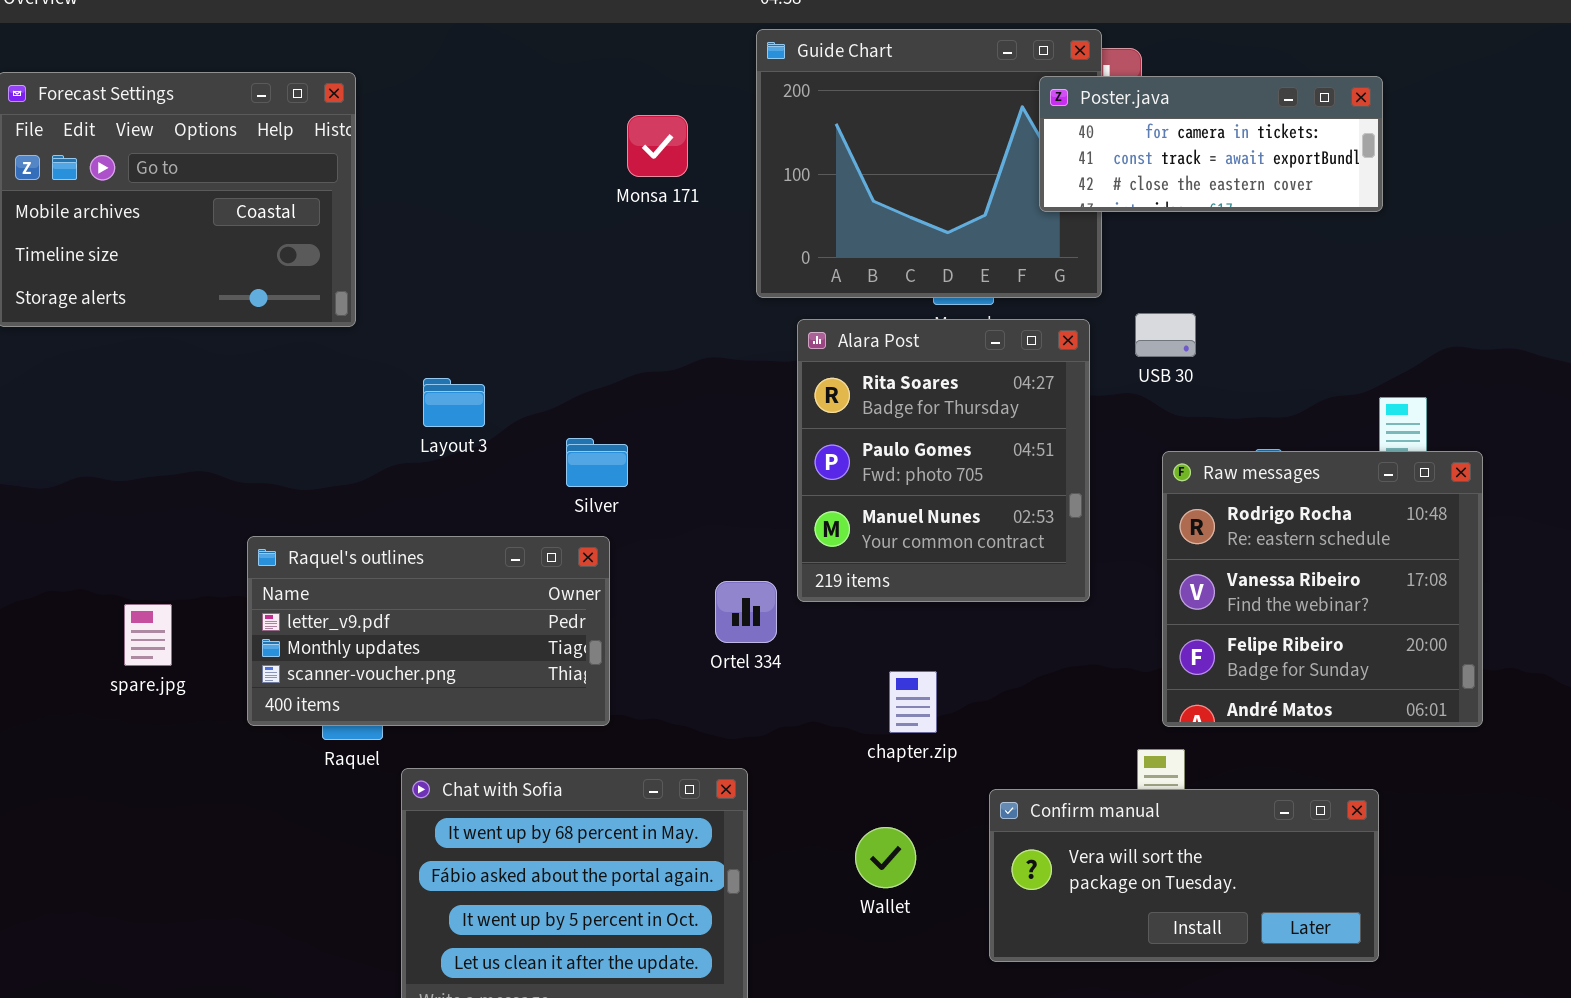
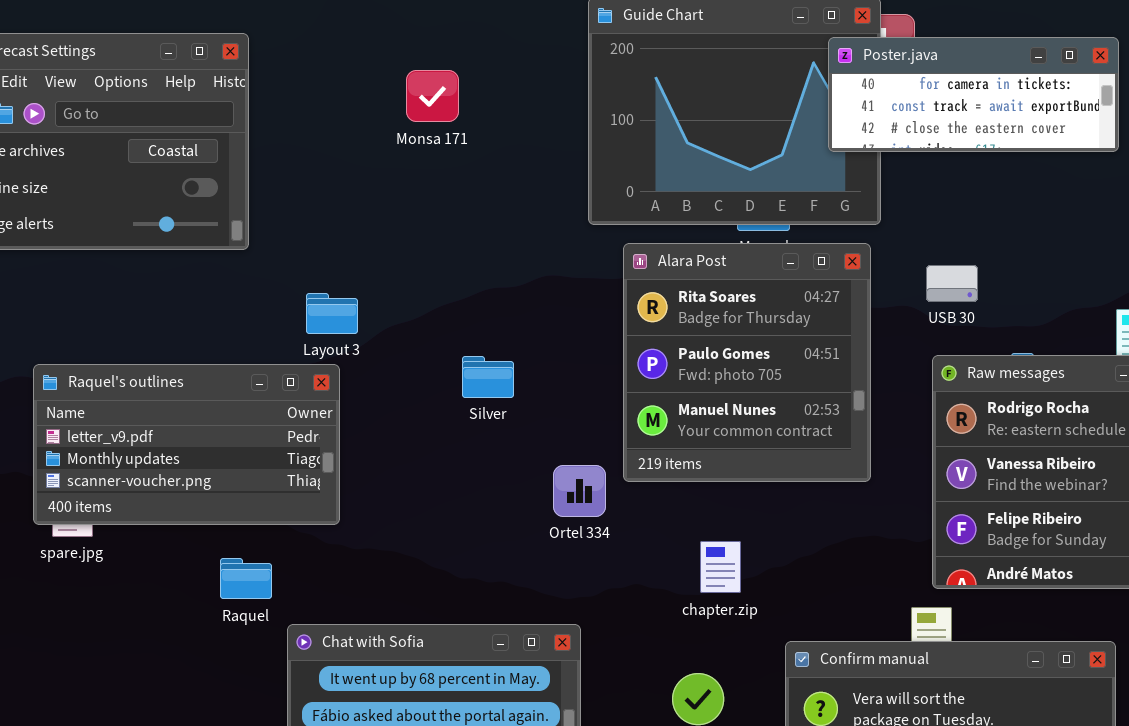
Monsa 171: [627,115,688,177] -> [406,70,459,122], moved
USB 30: [1135,313,1196,357] -> [926,265,978,302], moved
Silver: [566,438,628,487] -> [462,356,514,398], moved
Raquel's outlines: [247,536,610,726] -> [33,364,340,525], moved

